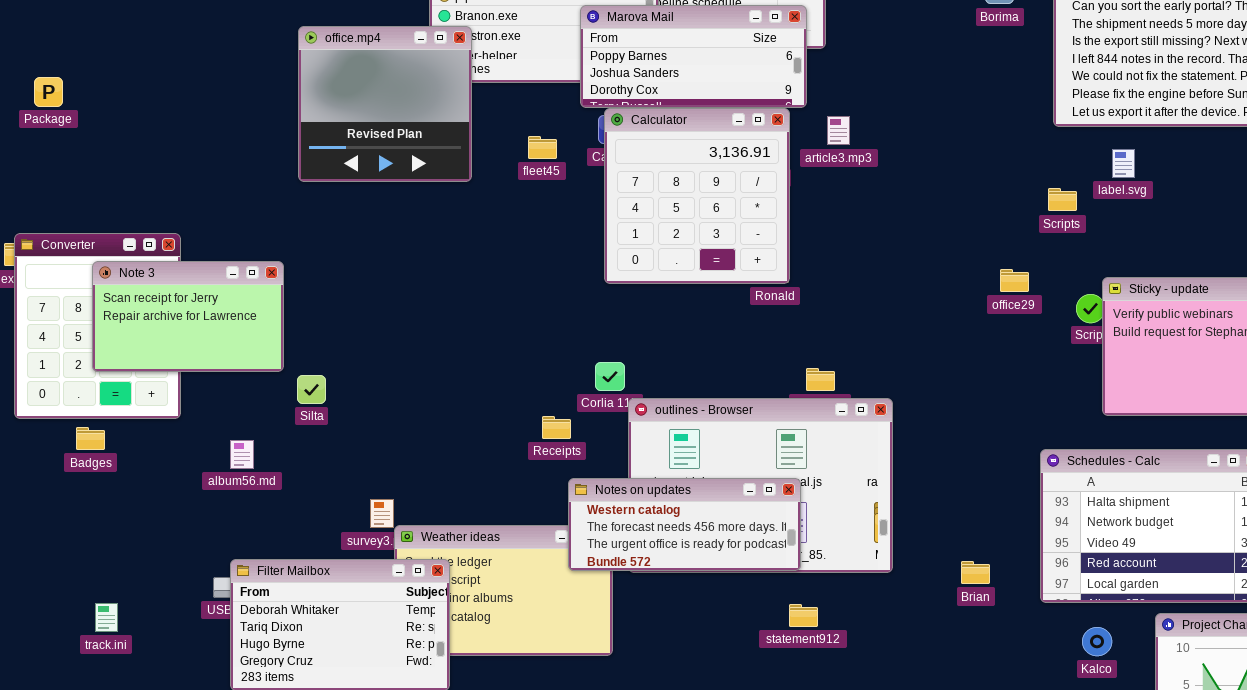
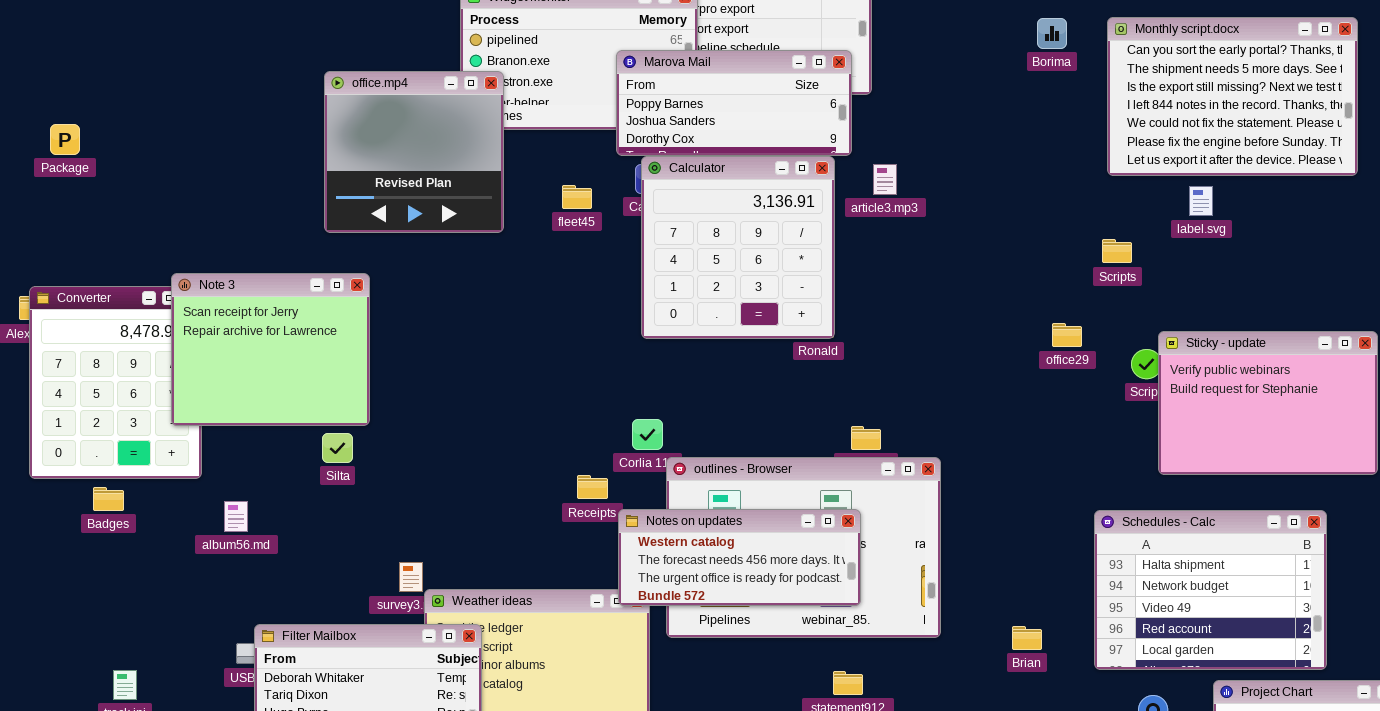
label.svg: [1112,149,1135,178] -> [1189,186,1213,216], moved
Note 3: [92,261,284,372] -> [171,273,370,426], moved, resized
album56.md: [230,440,254,469] -> [224,501,248,532], moved
Notes on updates: [568,478,801,571] -> [618,509,861,606], moved

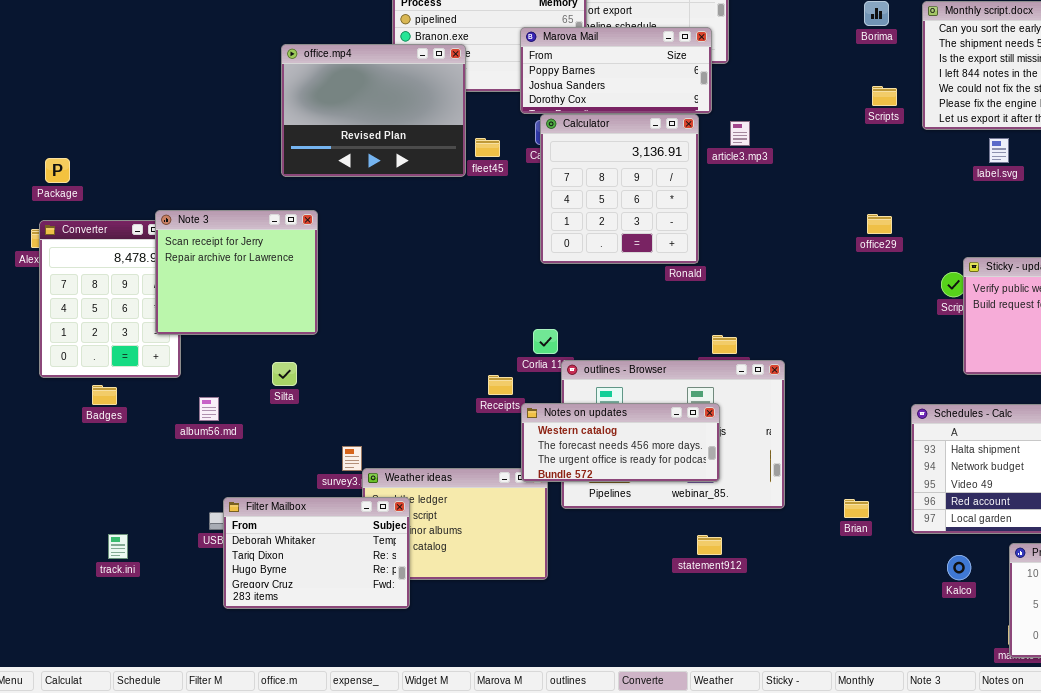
office.mp4: [324,71,504,233] -> [281,44,466,177], resized
Package: [50,124,80,155] -> [45,158,70,183], moved
Scripts: [1102,239,1132,263] -> [872,86,897,106], moved
office29: [1052,323,1082,347] -> [867,214,892,234], moved
Silta: [322,433,353,463] -> [272,362,297,386], moved

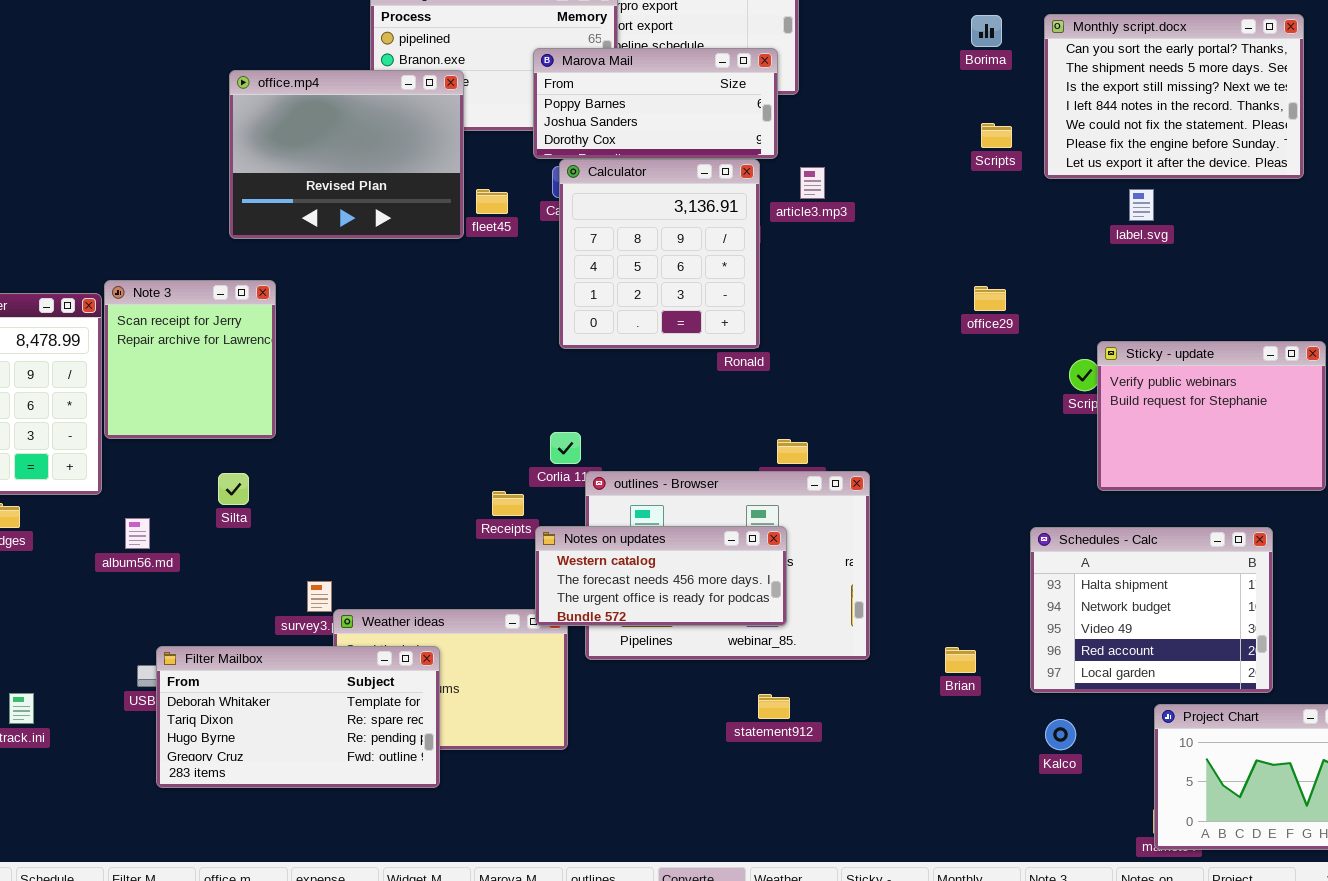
Note 3: [155,210,318,335] -> [104,280,276,439], resized
Filter Mailbox: [223,497,410,609] -> [156,646,440,788], resized
Kalco: [947,555,971,580] -> [1045,719,1076,750], moved

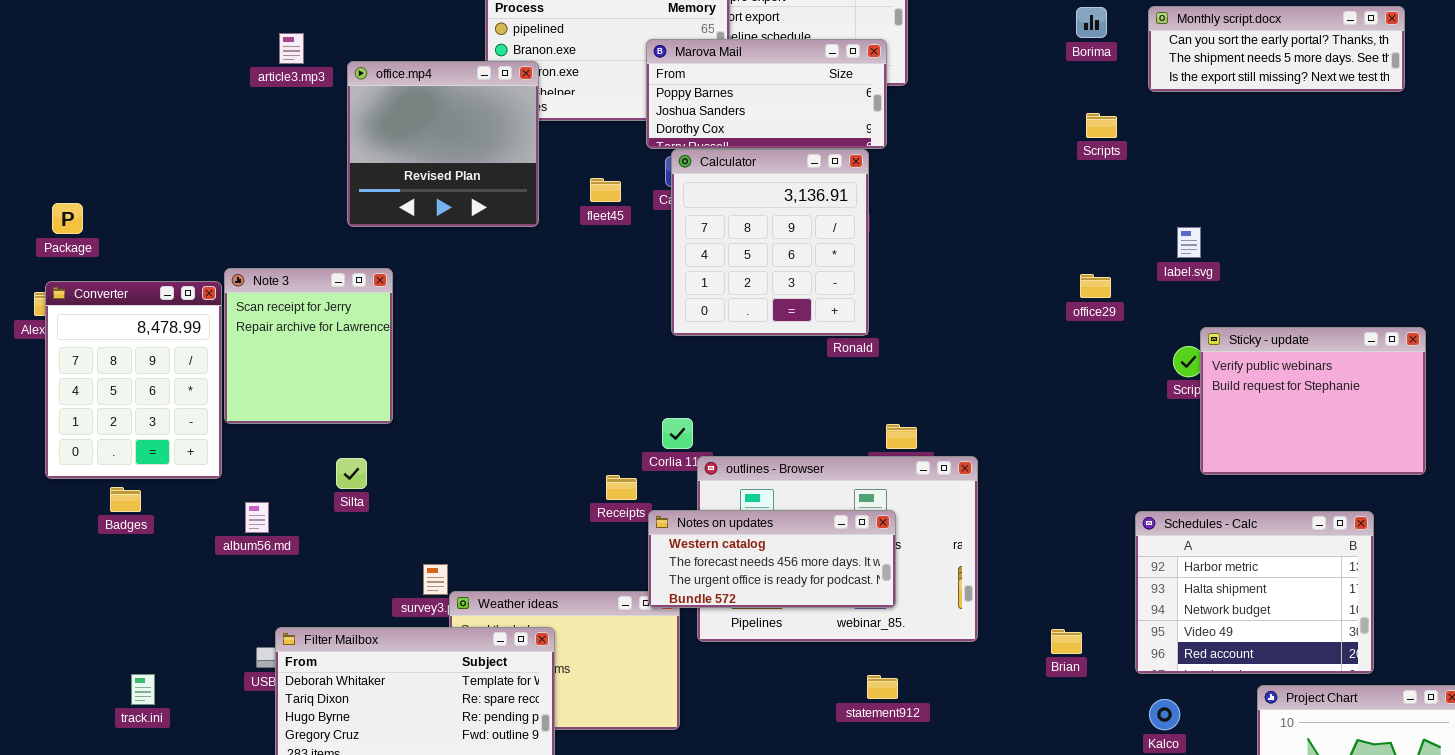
Monthly script.docx: [1044,14,1304,179] -> [1148,6,1405,92], resized
office.mp4: [229,70,464,239] -> [347,61,539,227], resized
article3.mp3: [800,167,825,199] -> [279,33,304,64], moved
label.svg: [1129,189,1154,221] -> [1177,227,1201,258], moved
Schedules - Calc: [1030,527,1273,693] -> [1135,511,1374,674], scrolled up 1 row

